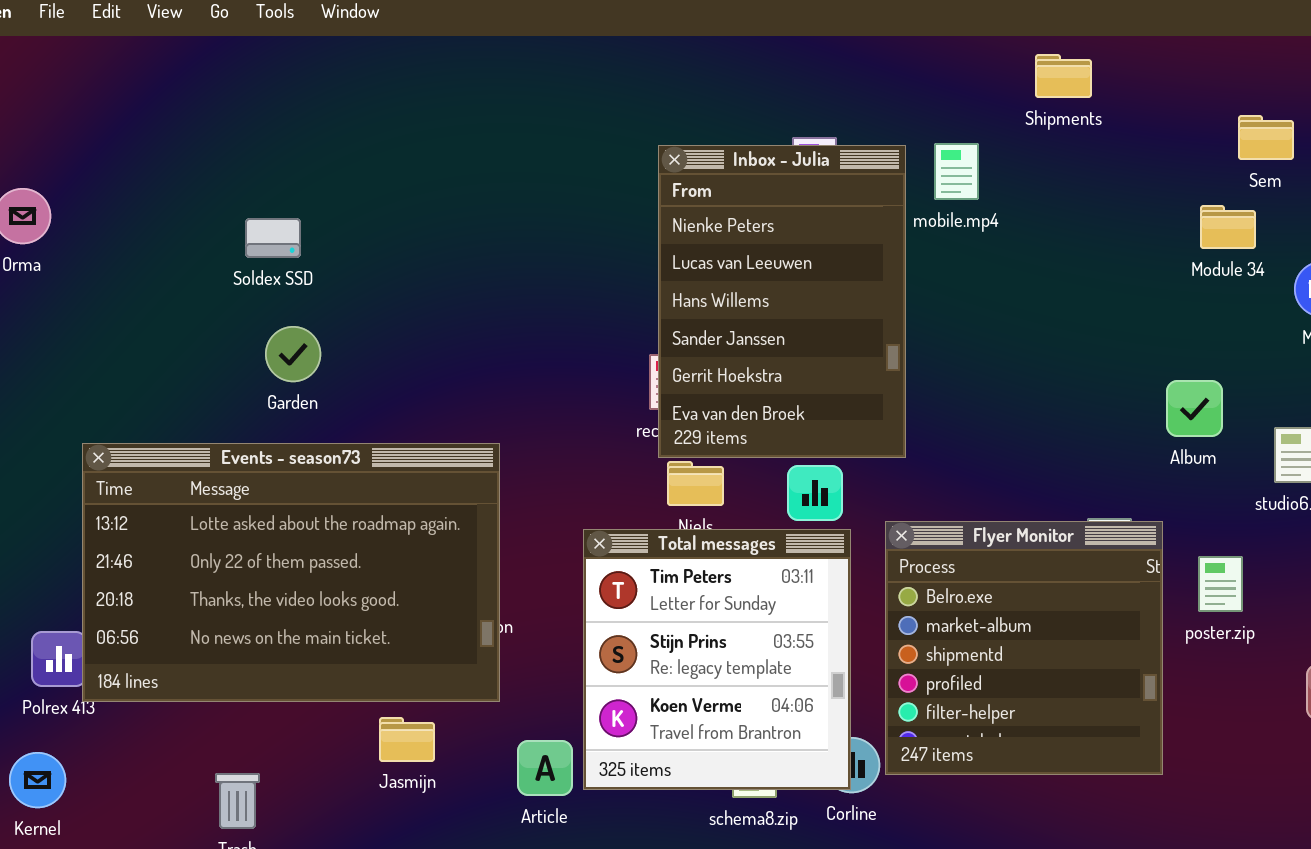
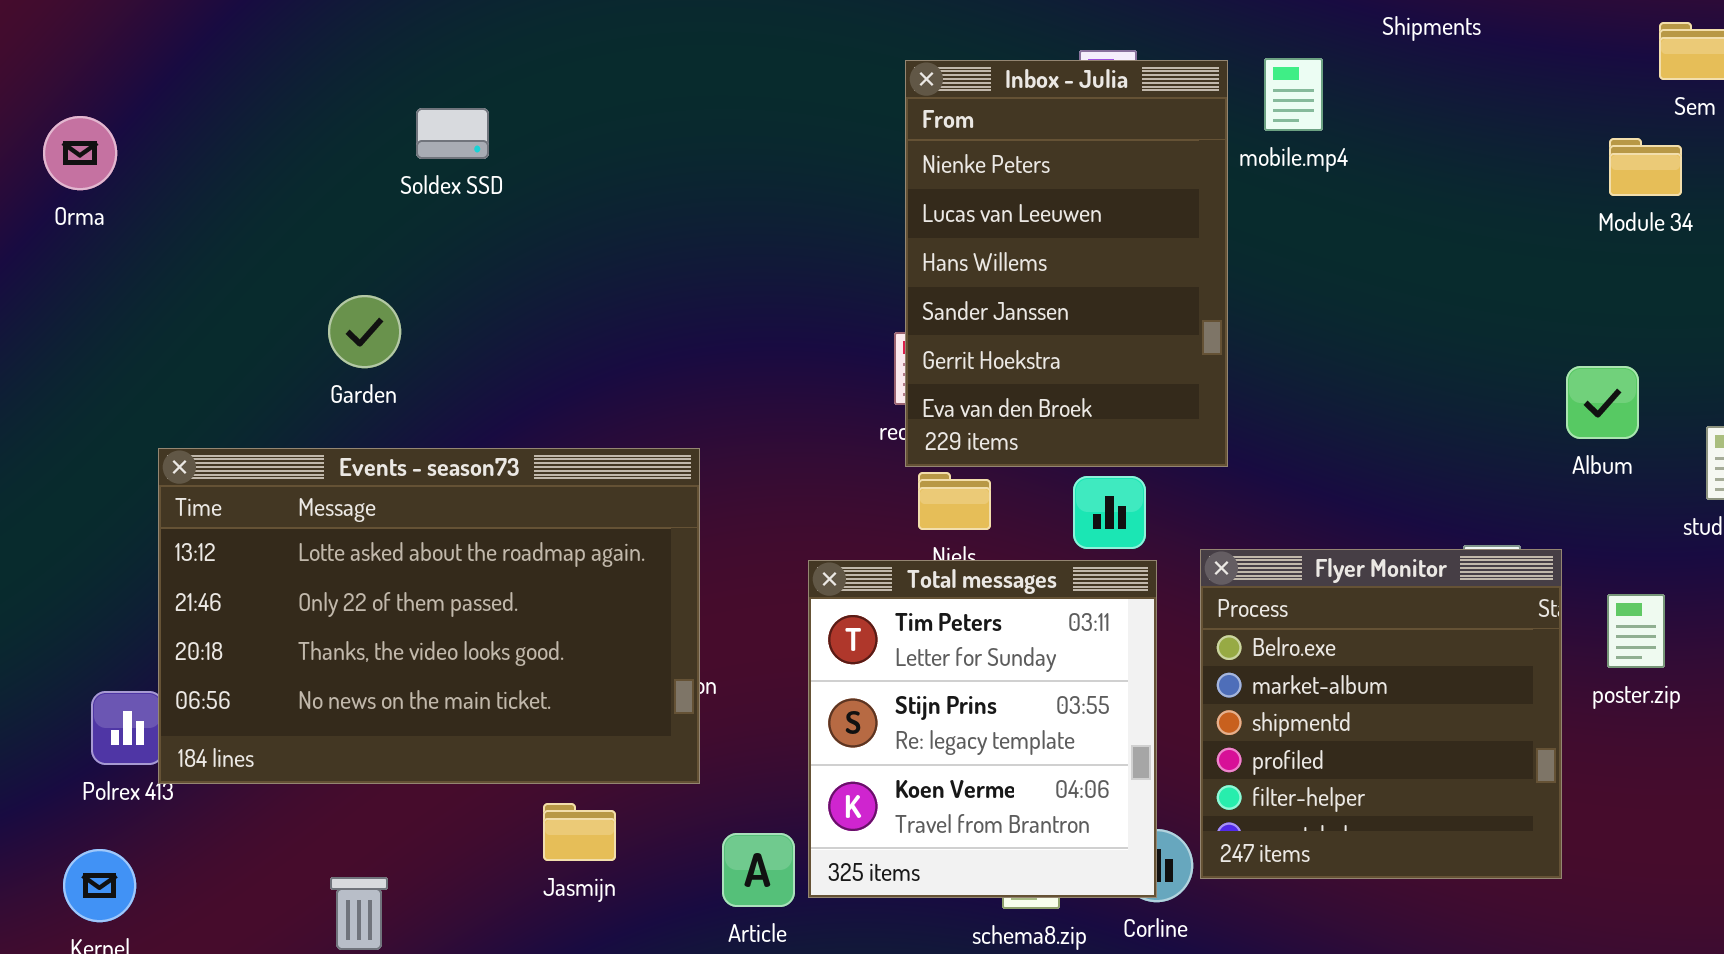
Soldex SSD: [245,218,301,258] -> [416,108,489,159], moved
Garden: [265,326,321,382] -> [328,295,401,368], moved

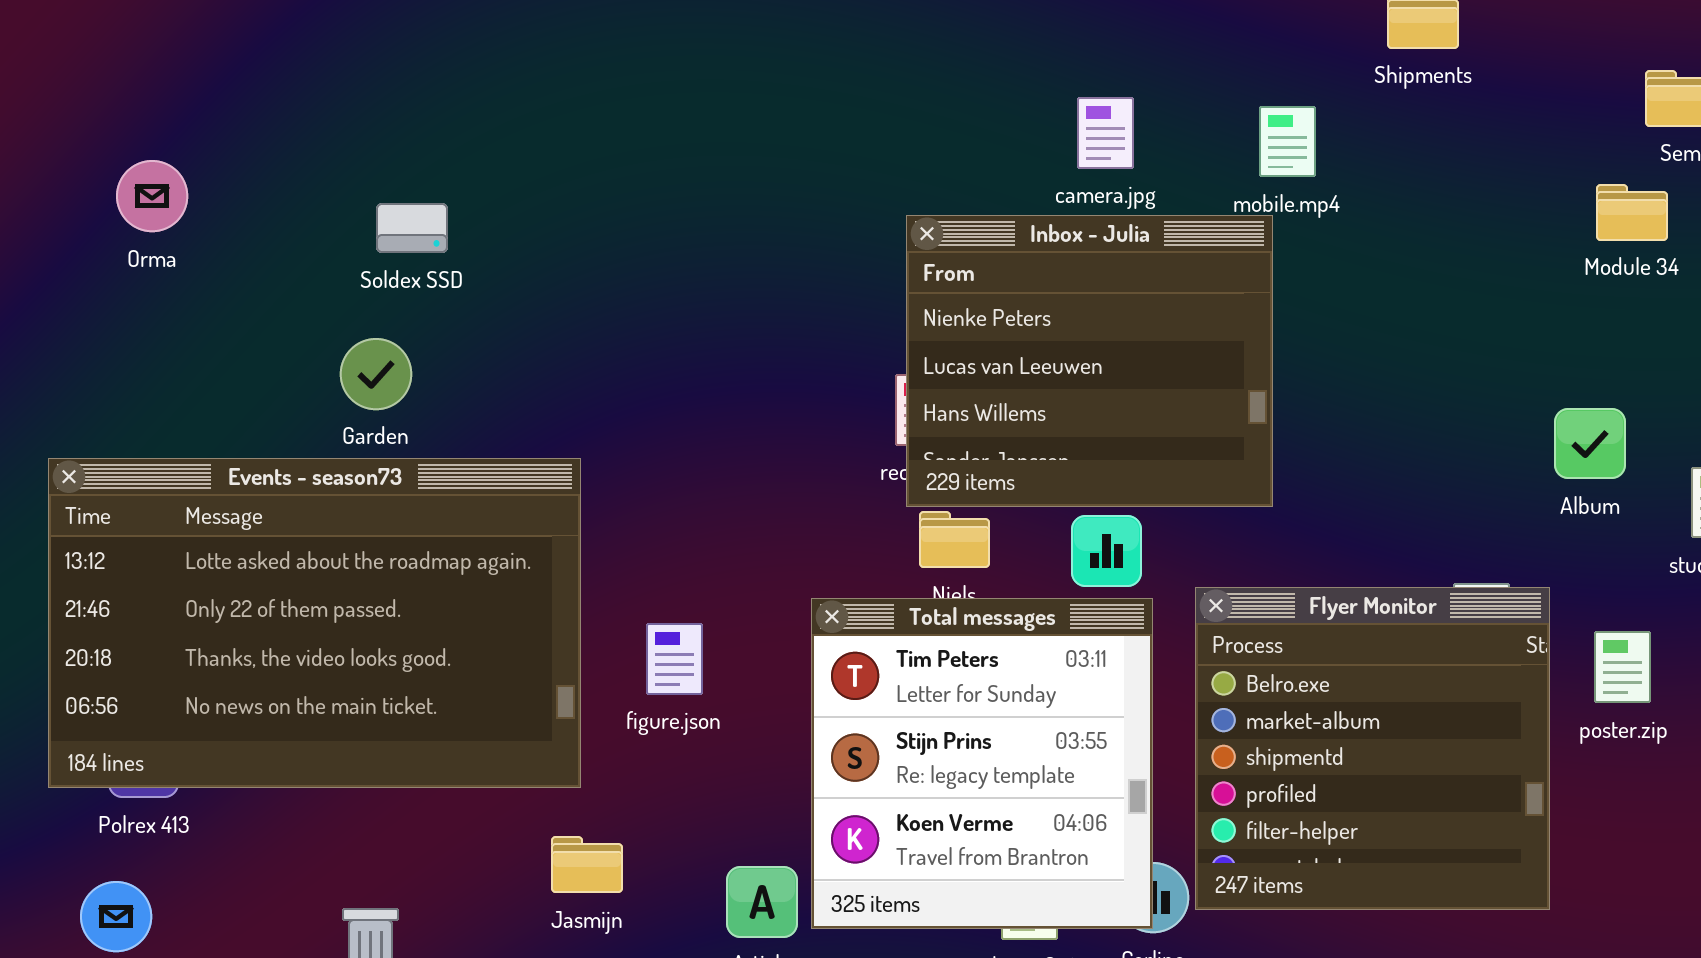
Inbox - Julia: [905,60,1228,467] -> [906,215,1273,507], resized
Soldex SSD: [416,108,489,159] -> [376,203,448,253], moved
Orma: [43,116,117,190] -> [116,160,188,232], moved
Events - season73: [158,448,700,784] -> [48,458,581,788], moved

